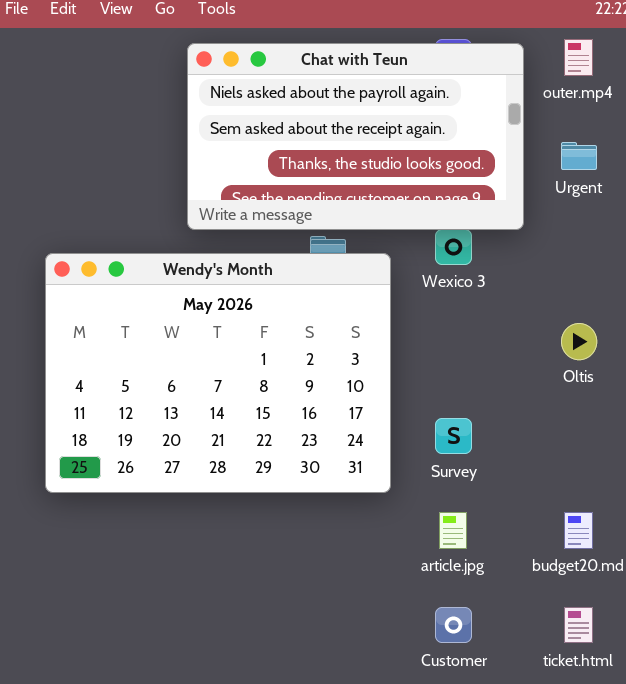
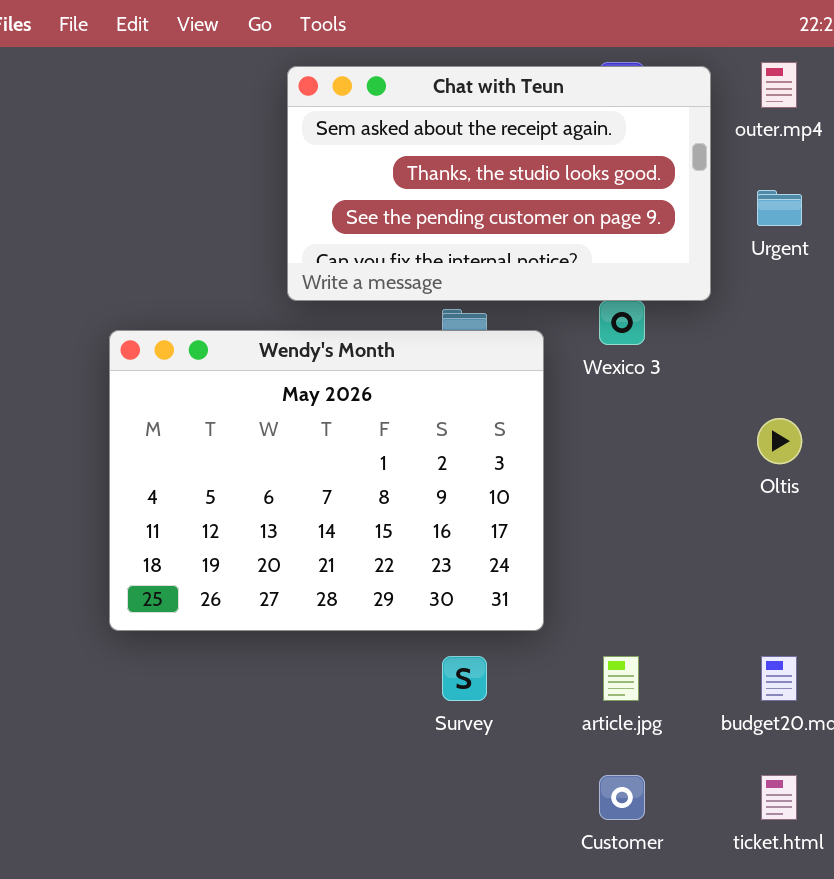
Chat with Teun: [187,43,524,230] -> [287,66,711,301], scrolled down 1 row
Survey: [435,418,472,454] -> [442,656,487,701], moved

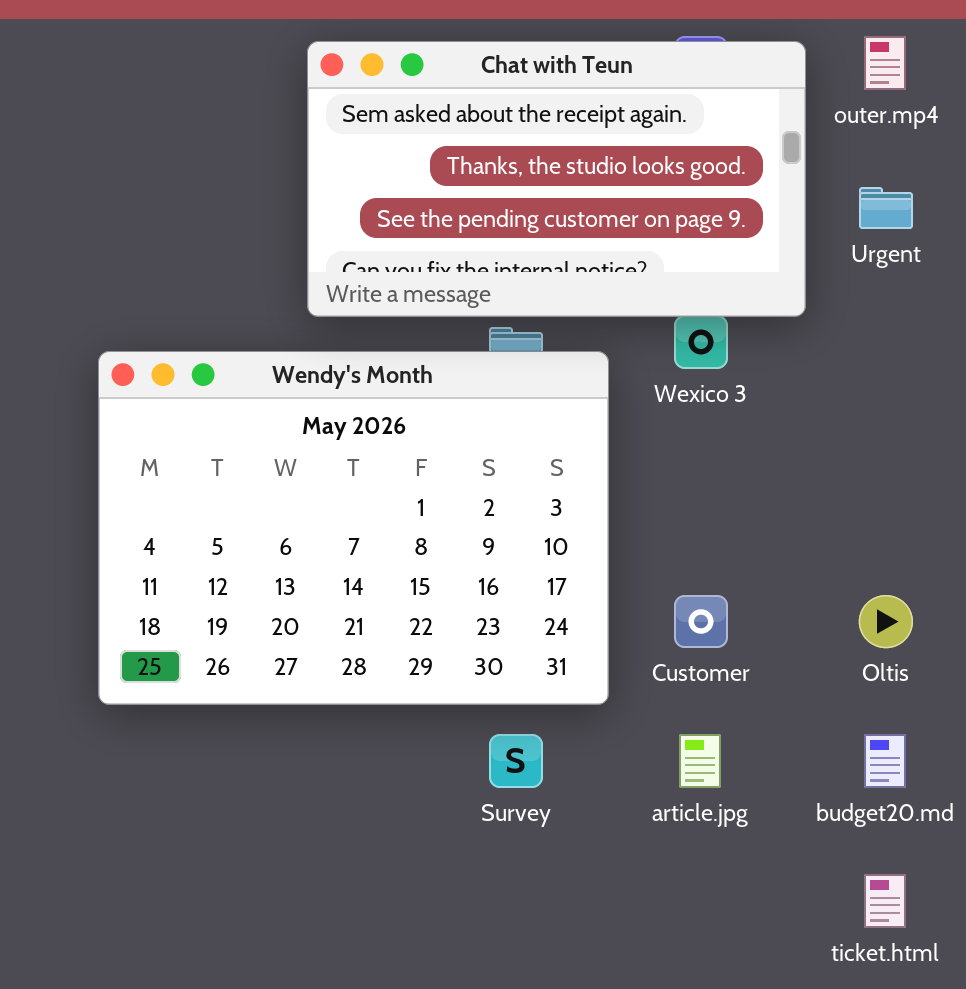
Oltis: [757,418,802,464] -> [859,595,913,648], moved
Customer: [599,775,645,820] -> [674,595,728,648], moved

